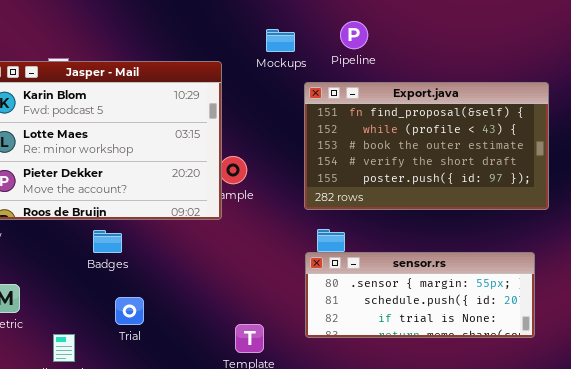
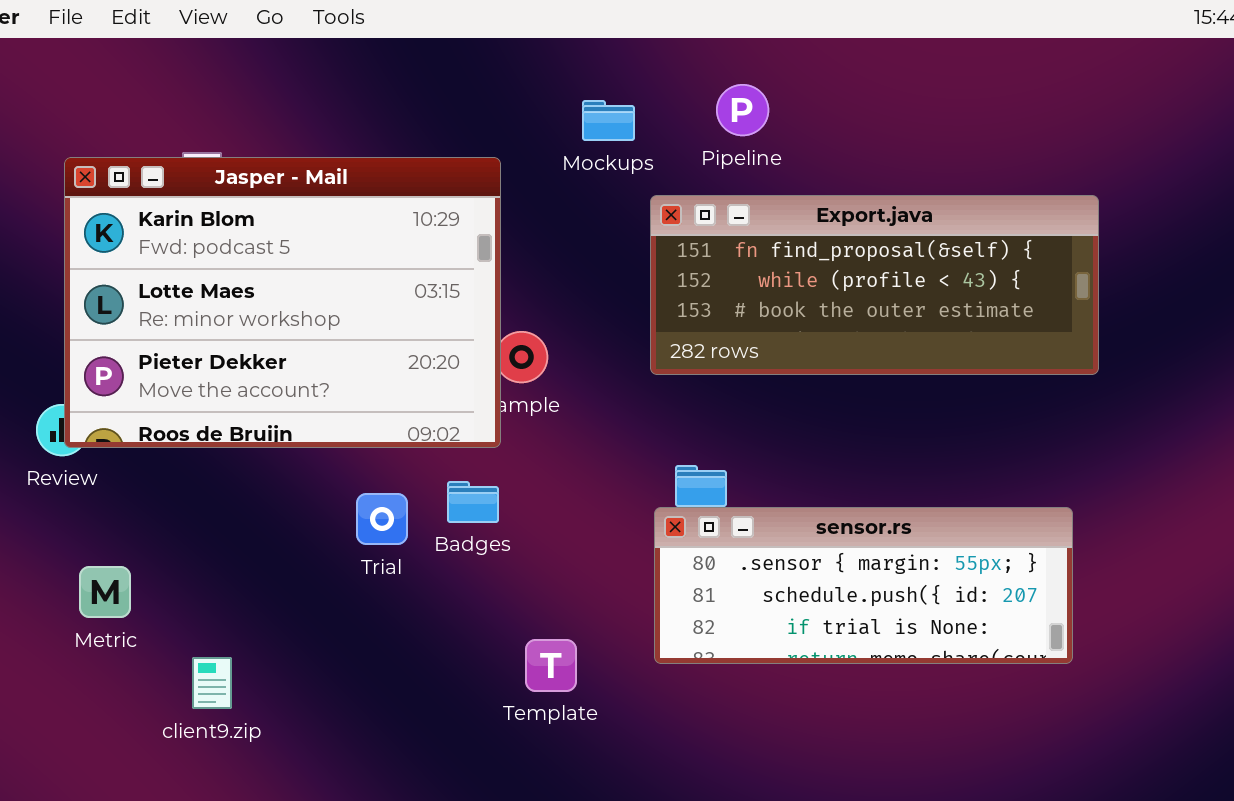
Export.java: [304,82,549,210] -> [650,195,1099,375], resized
Badges: [93,230,122,253] -> [447,481,499,523], moved
Trial: [115,297,144,325] -> [356,493,408,545], moved

